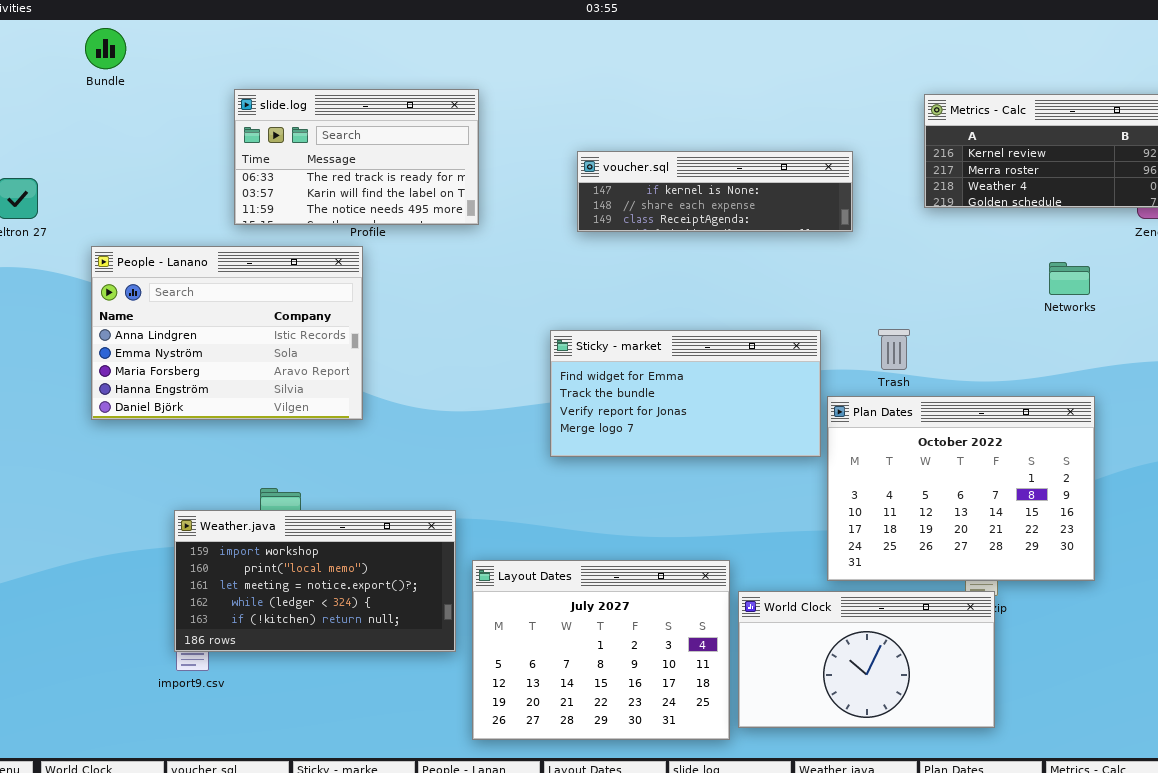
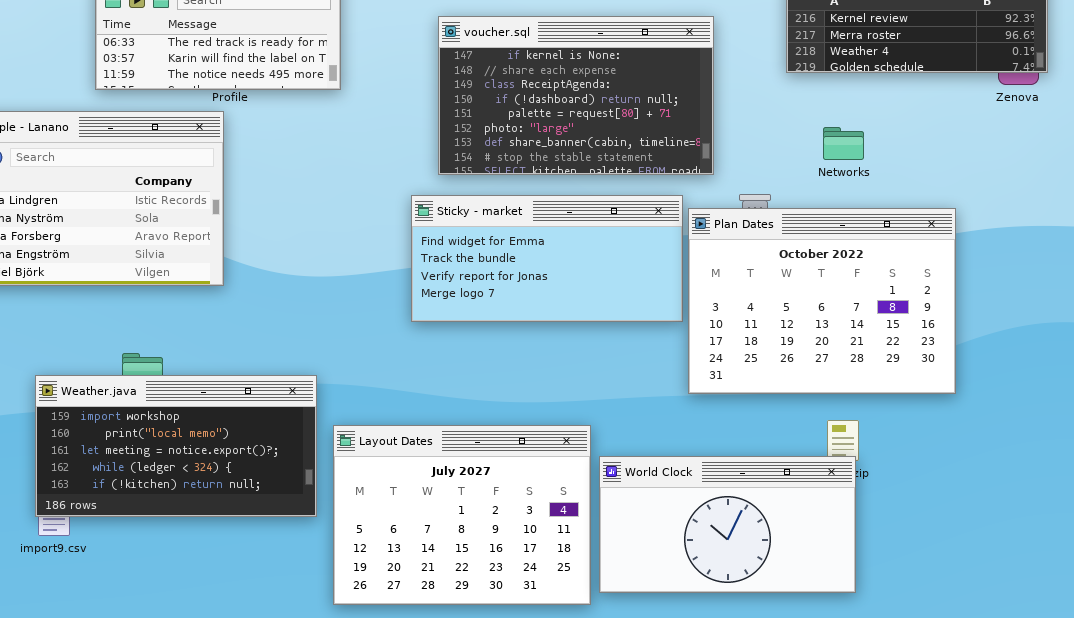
voucher.sql: [577,151,853,232] -> [438,16,714,175], resized
Networks: [1049,262,1090,295] -> [823,127,864,160], moved
Plan Dates: [827,396,1095,581] -> [688,208,956,394], moved

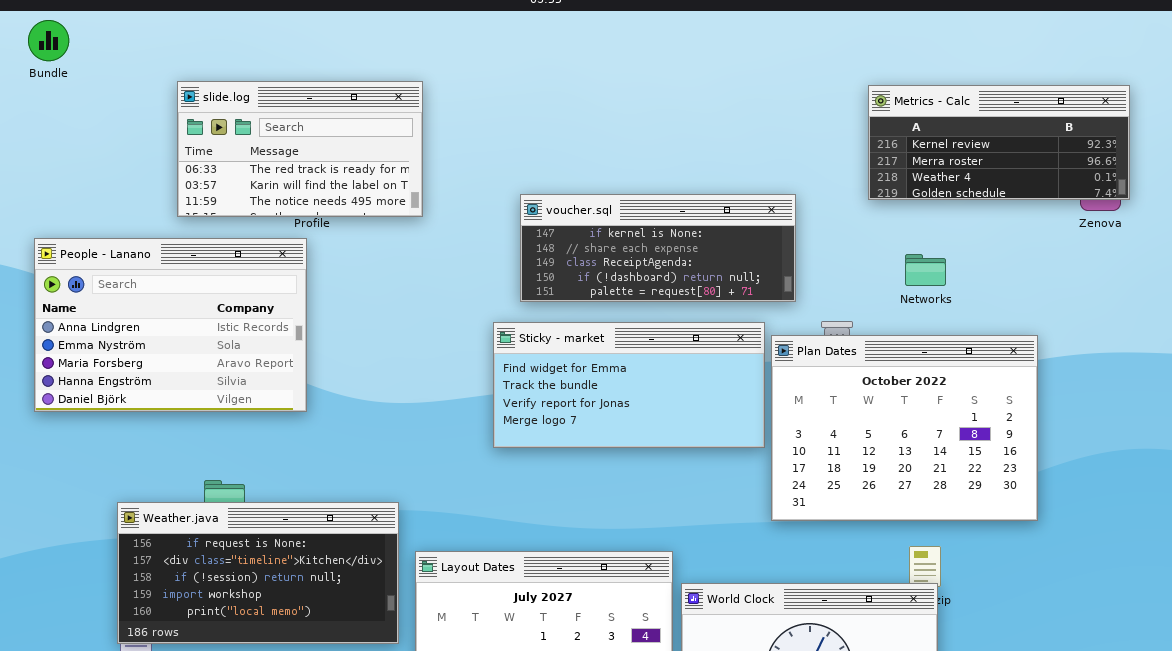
voucher.sql: [438,16,714,175] -> [520,194,796,302], resized
Weather.java: [35,375,317,517] -> [117,502,399,644], scrolled up 3 rows

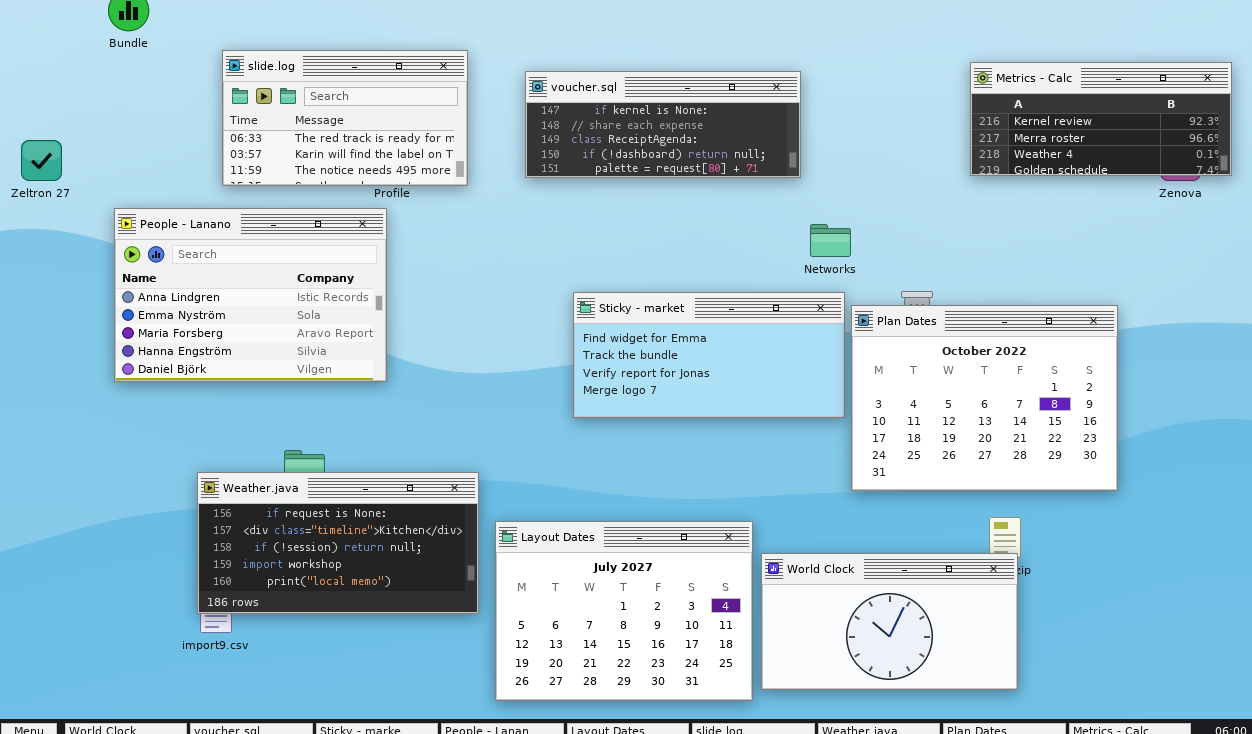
slide.log: [177,81,423,217] -> [222,50,468,186], moved
Metrics - Calc: [868,85,1130,200] -> [970,62,1232,176], moved
voucher.sql: [520,194,796,302] -> [525,71,801,178], moved
Networks: [905,254,946,286] -> [810,224,851,257], moved

